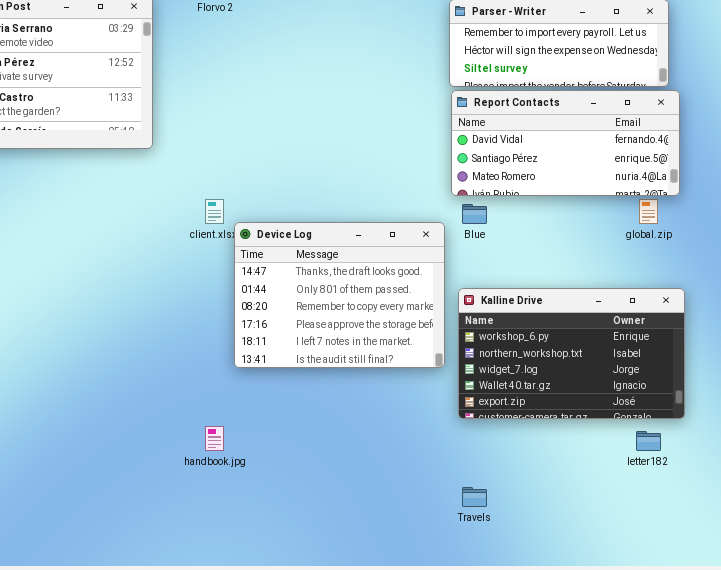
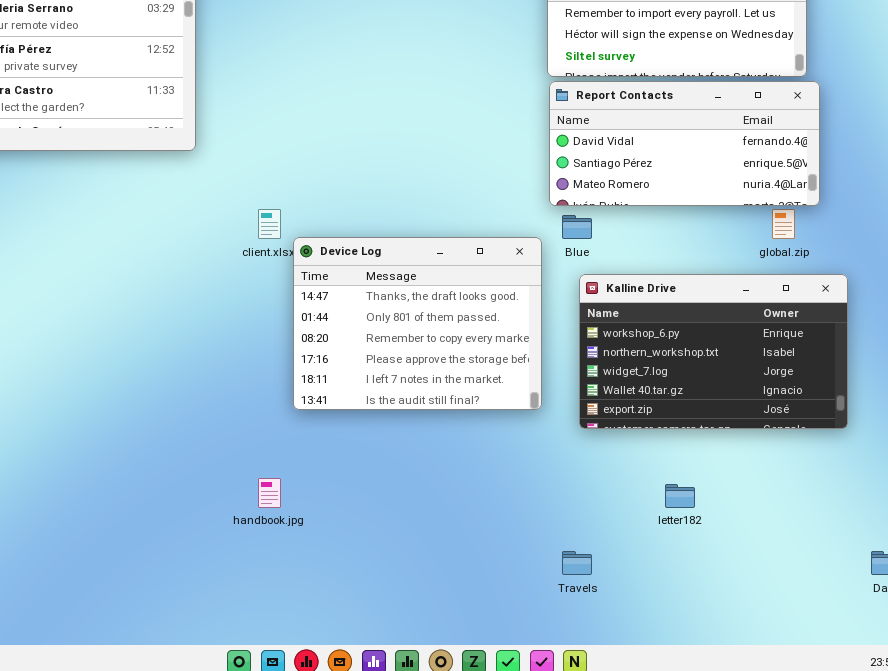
Kalline Drive: [458,288,685,419] -> [579,274,848,429], moved
letter182: [636,431,661,451] -> [665,484,695,508], moved

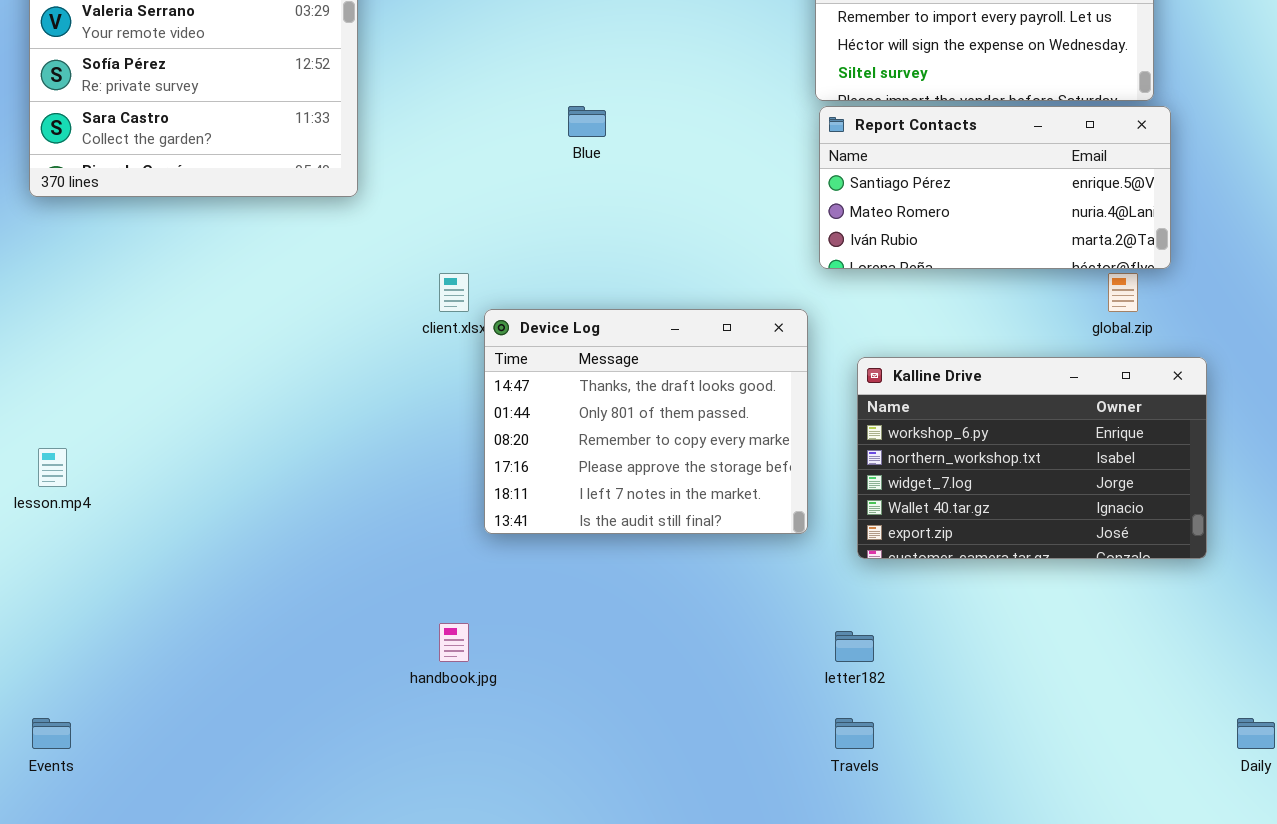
Report Contacts: [549,81,820,206] -> [819,106,1171,269], scrolled down 1 row
Blue: [562,215,592,239] -> [568,106,606,137], moved
letter182: [665,484,695,508] -> [835,631,874,662], moved

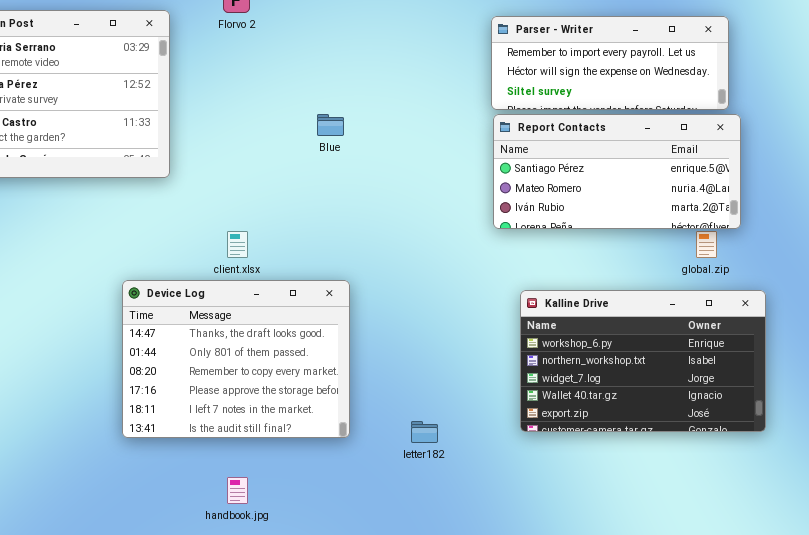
Device Log: [484,309,808,534] -> [122,280,350,438], moved
letter182: [835,631,874,662] -> [411,421,438,443], moved

